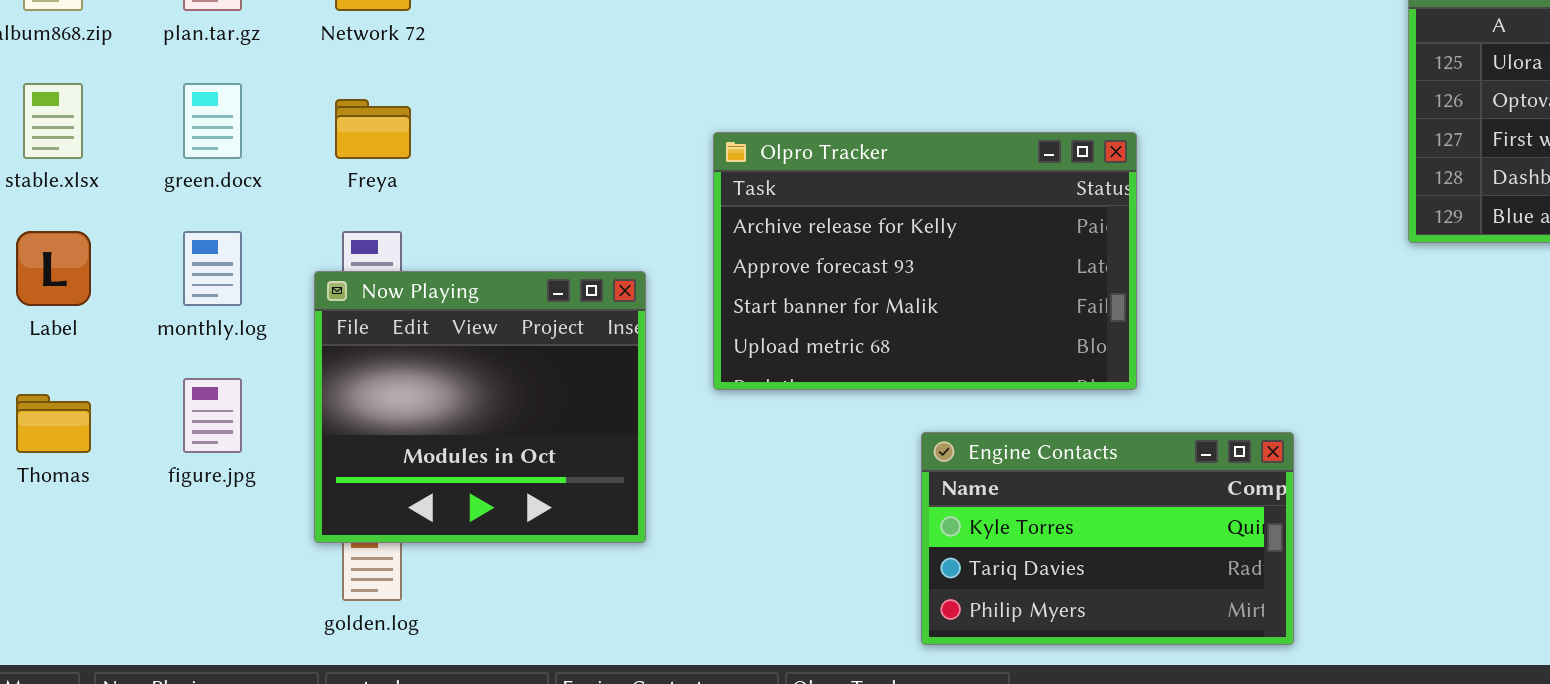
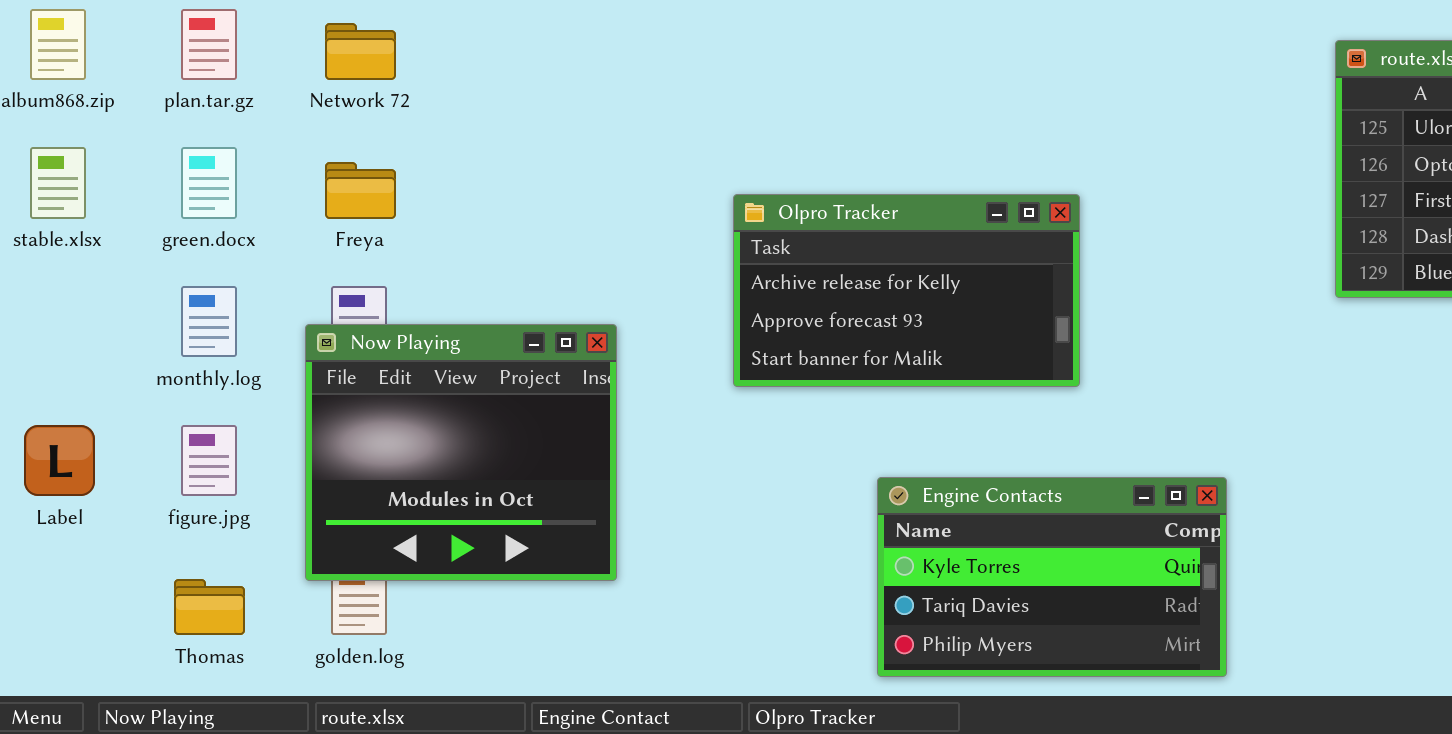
Olpro Tracker: [713,132,1137,390] -> [733,194,1080,387], resized
Label: [16,231,91,306] -> [24,425,95,496], moved
Thomas: [16,394,91,453] -> [174,579,245,635], moved

